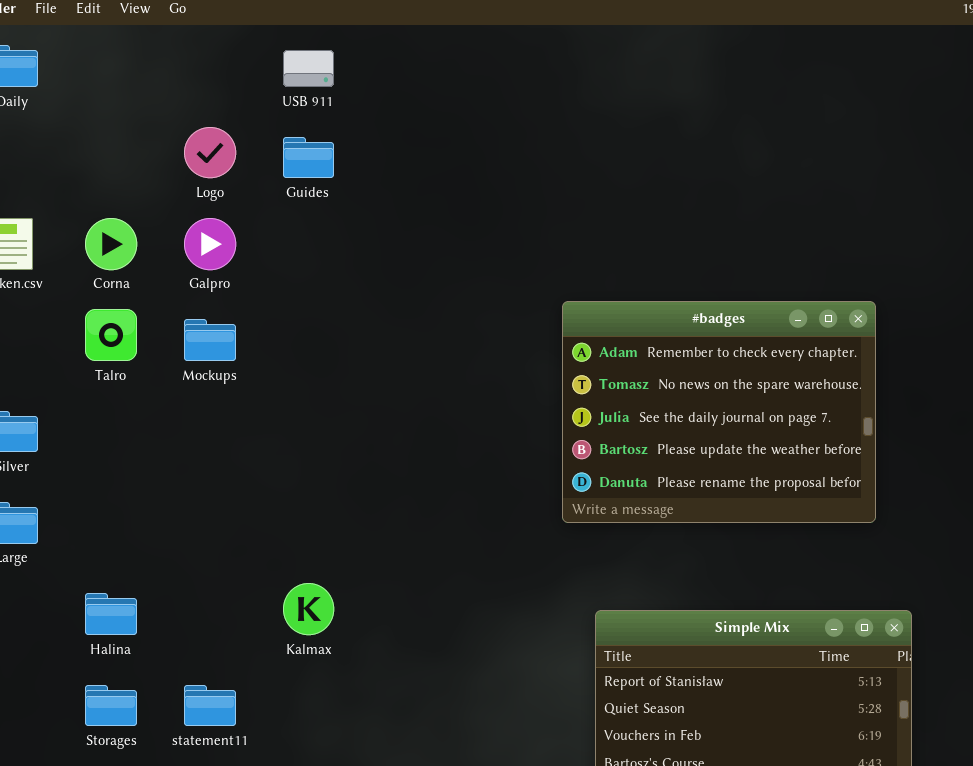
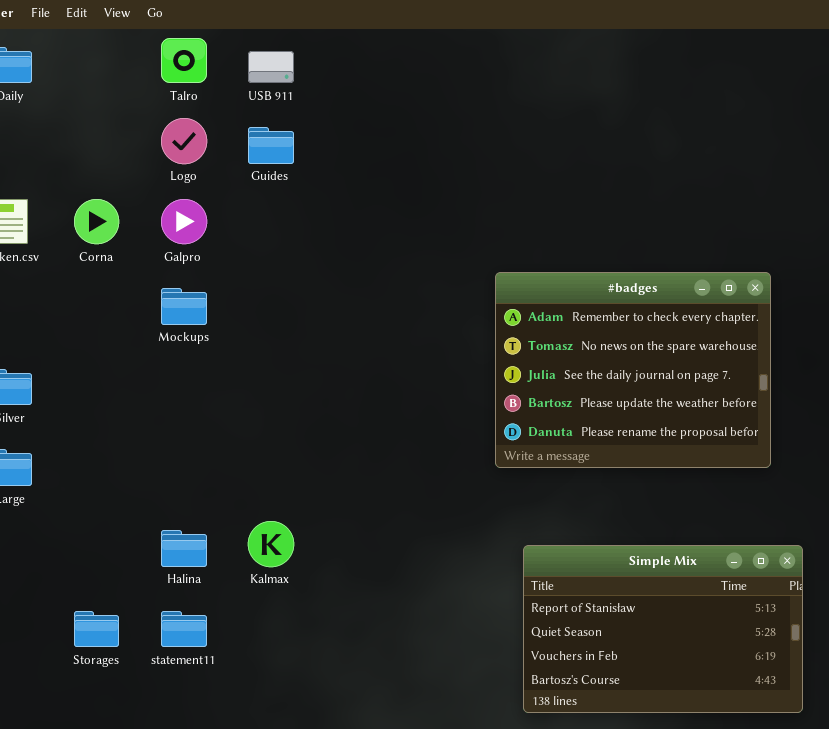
Talro: [85,309,137,361] -> [161,38,207,83], moved
Halina: [85,593,137,635] -> [161,530,207,567], moved

